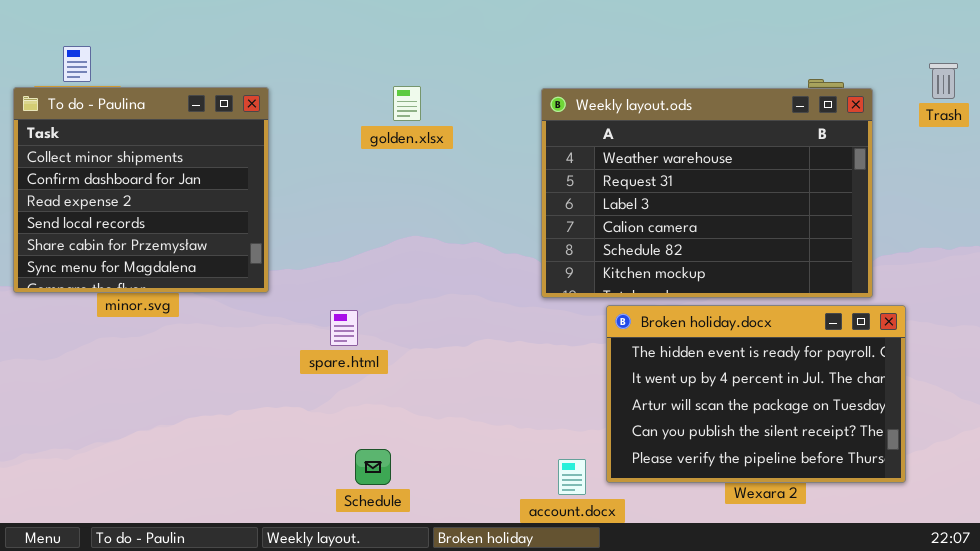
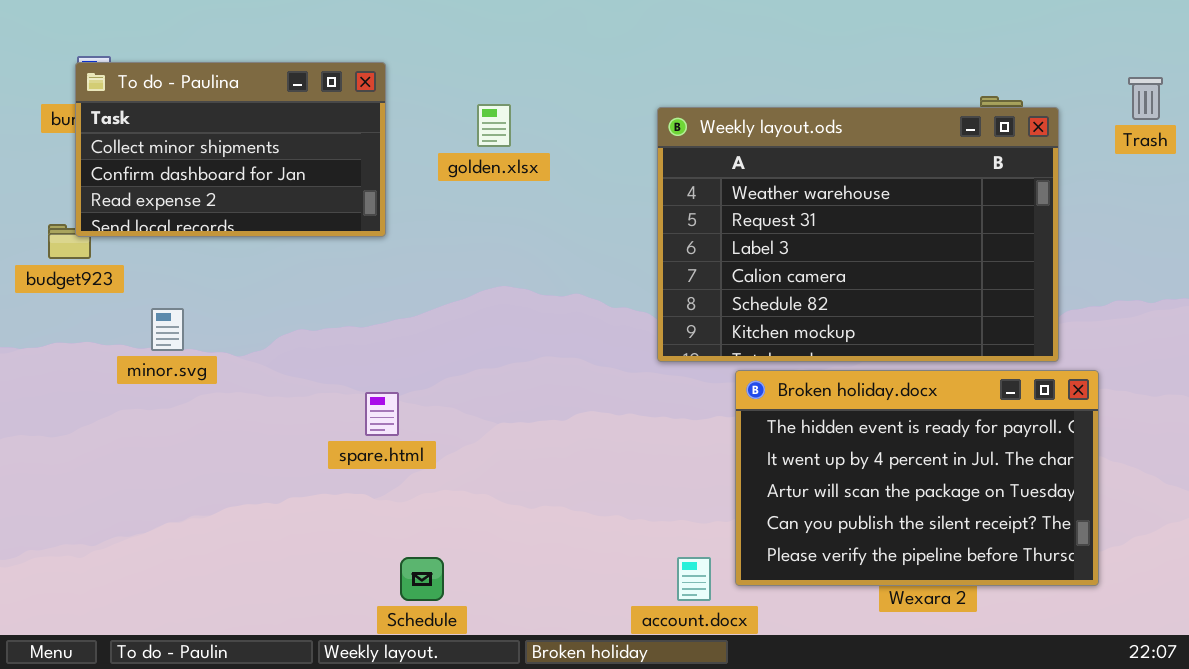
To do - Paulina: [13,87,269,293] -> [75,62,386,237], moved, resized
spare.html: [330,310,358,346] -> [365,392,399,436], moved
Schedule: [355,449,391,485] -> [400,557,444,601], moved

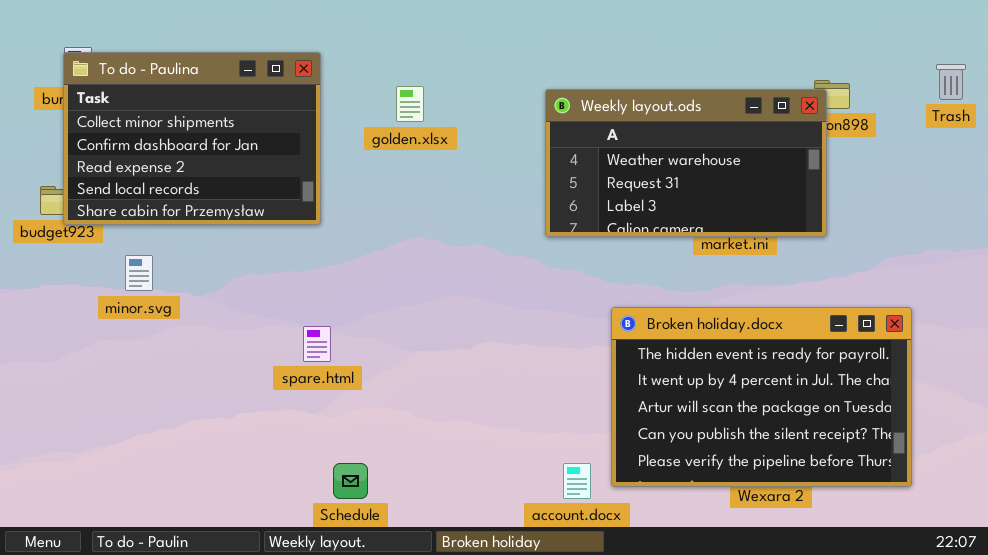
To do - Paulina: [75,62,386,237] -> [63,52,321,225], resized
Weekly layout.ods: [657,107,1059,362] -> [545,89,827,237], resized

